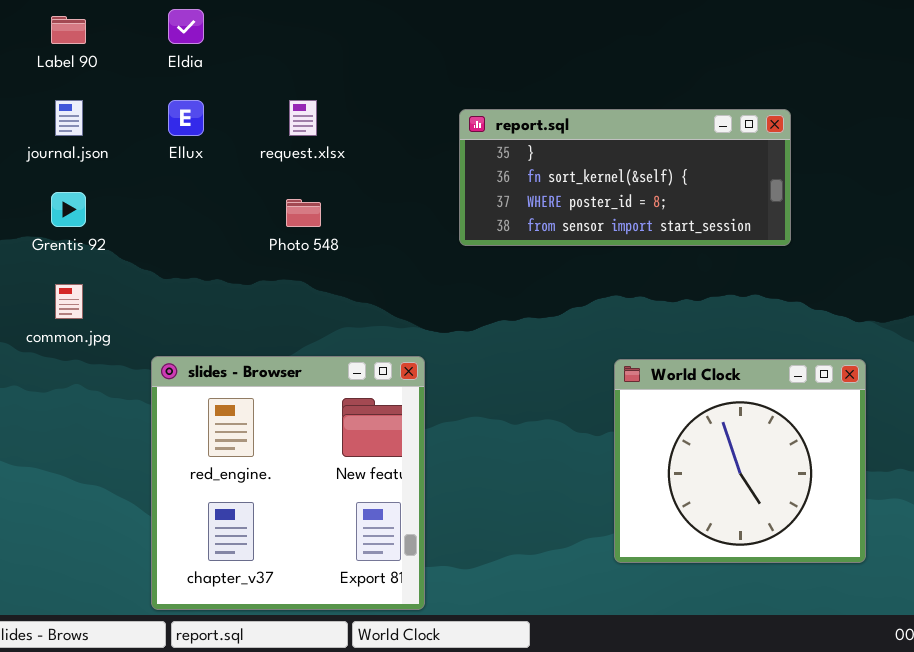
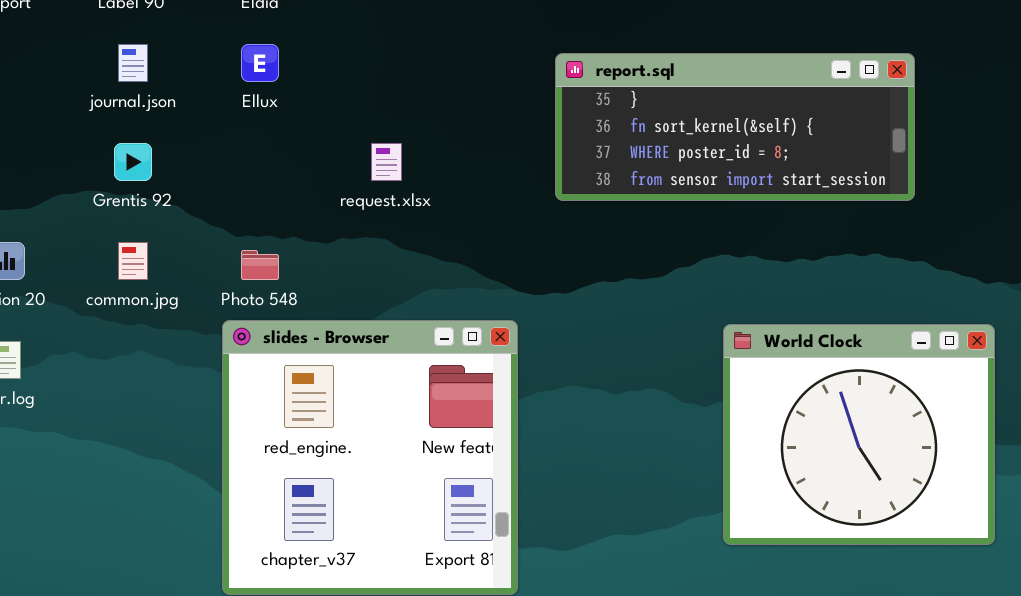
request.xlsx: [289,100,317,136] -> [371,143,402,181], moved
Photo 548: [286,199,321,227] -> [241,250,279,280], moved

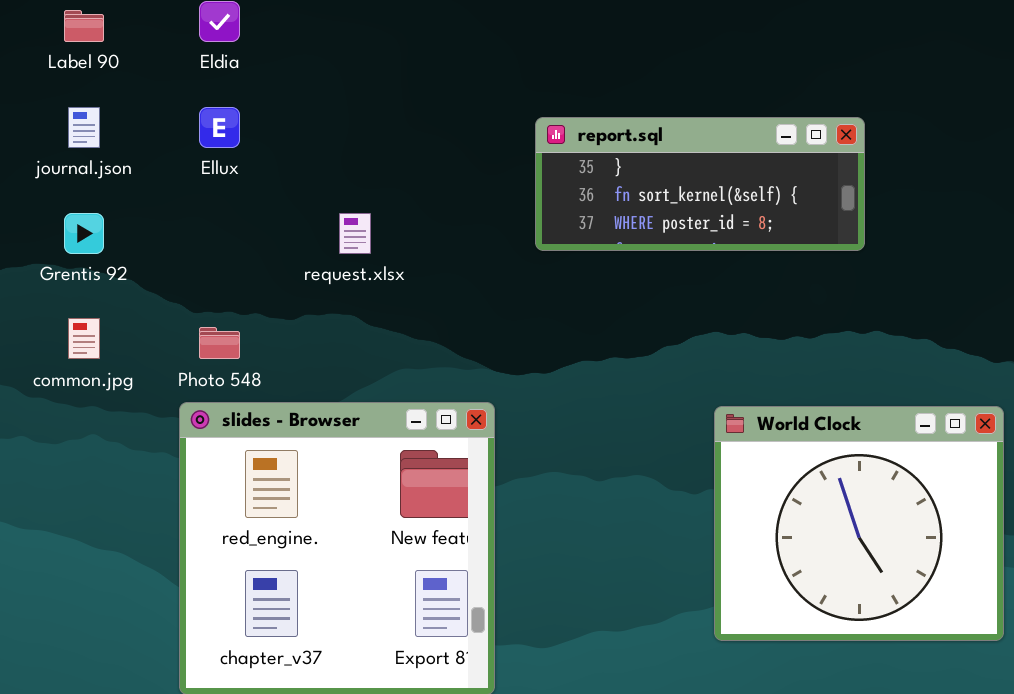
report.sql: [555,53,915,201] -> [535,117,865,251], resized

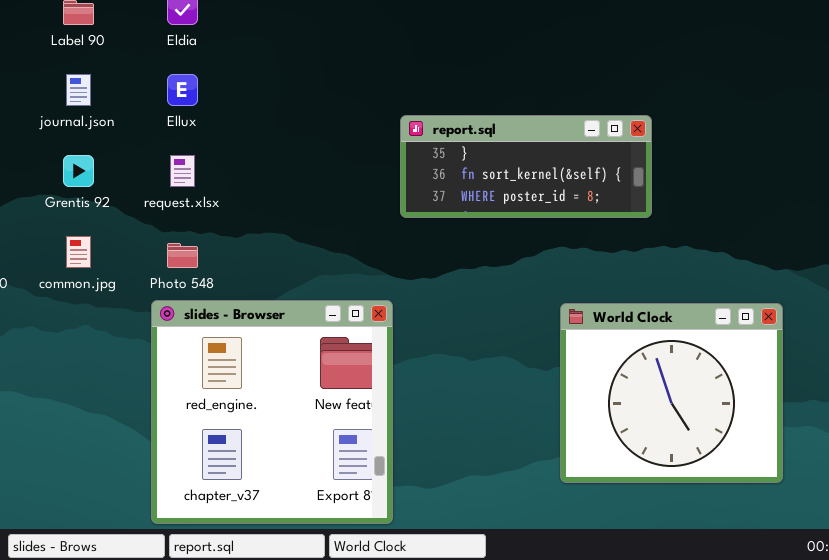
report.sql: [535,117,865,251] -> [400,115,652,218], moved
request.xlsx: [339,213,371,254] -> [170,155,195,187], moved

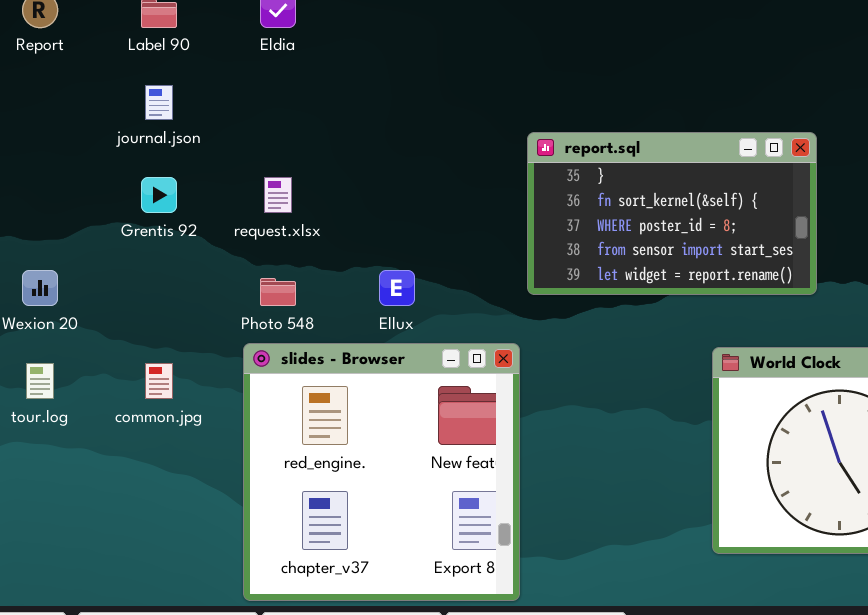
Ellux: [167,74,198,106] -> [379,270,415,306], moved
report.sql: [400,115,652,218] -> [527,132,817,295], resized
common.jpg: [66,236,91,268] -> [145,363,173,399], moved

